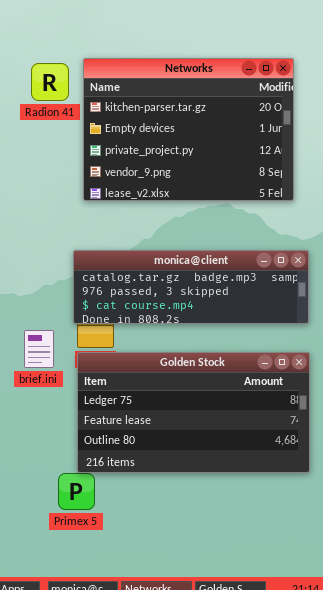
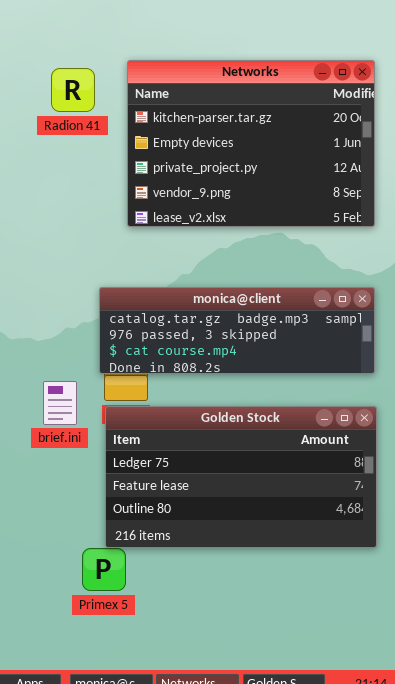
Networks: [83,58,294,201] -> [127,60,375,227], moved

